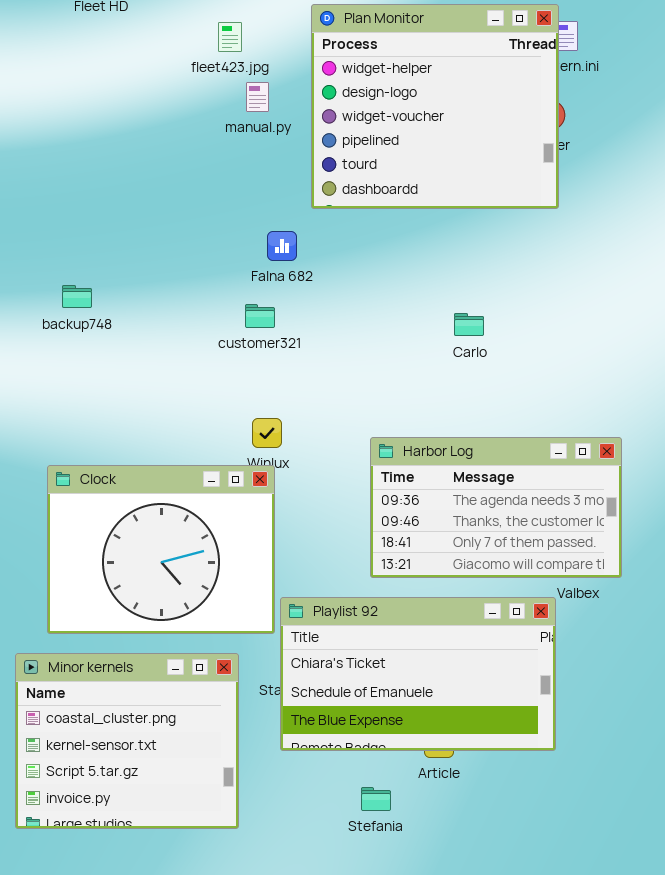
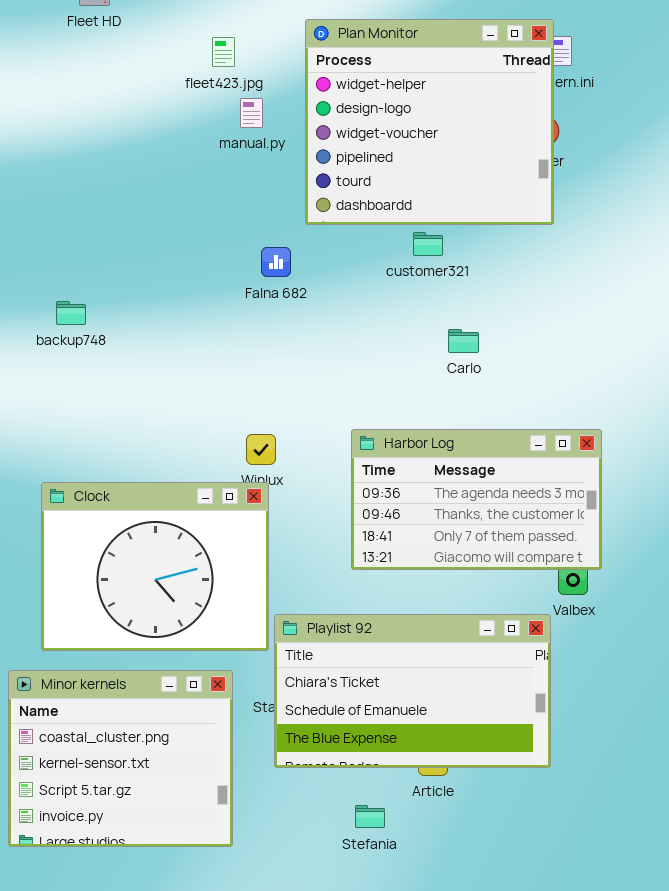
customer321: [245,304,275,328] -> [413,232,443,256], moved
Harbor Log: [370,437,622,578] -> [351,429,602,570], moved

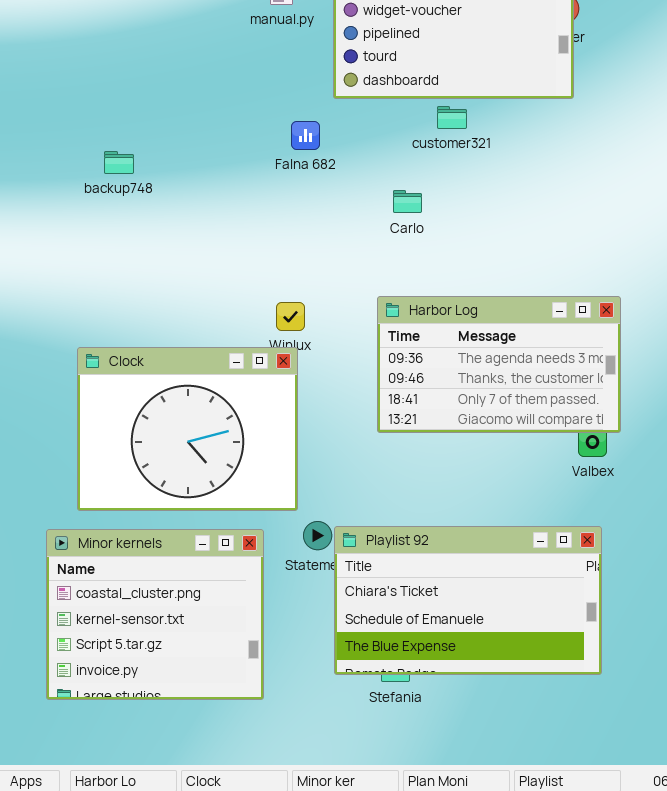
backup748: [56,301,86,325] -> [104,151,134,174], moved
Carlo: [448,329,479,353] -> [393,190,422,213], moved
Playlist 92: [274,614,551,768] -> [334,526,602,675], moved

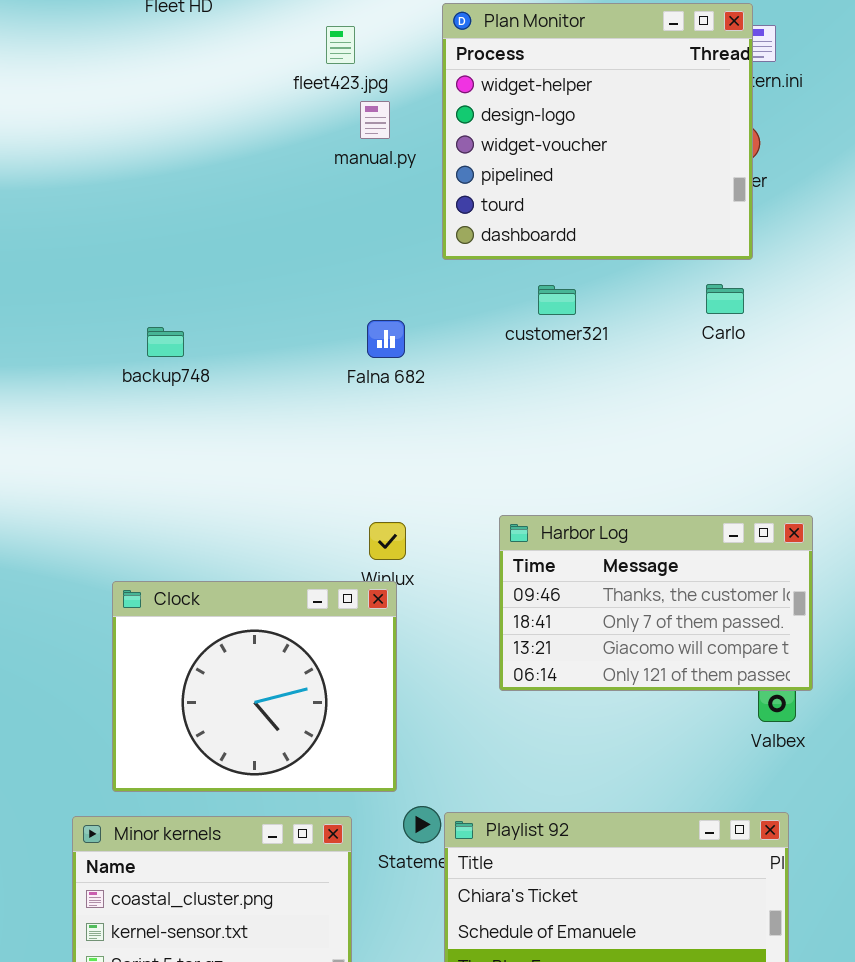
customer321: [437,106,467,129] -> [538,285,576,315], moved
Falna 682: [291,121,320,150] -> [367,320,405,358], moved
Carlo: [393,190,422,213] -> [706,284,744,314], moved
Harbor Log: [377,296,621,433] -> [499,515,813,691], scrolled down 1 row

